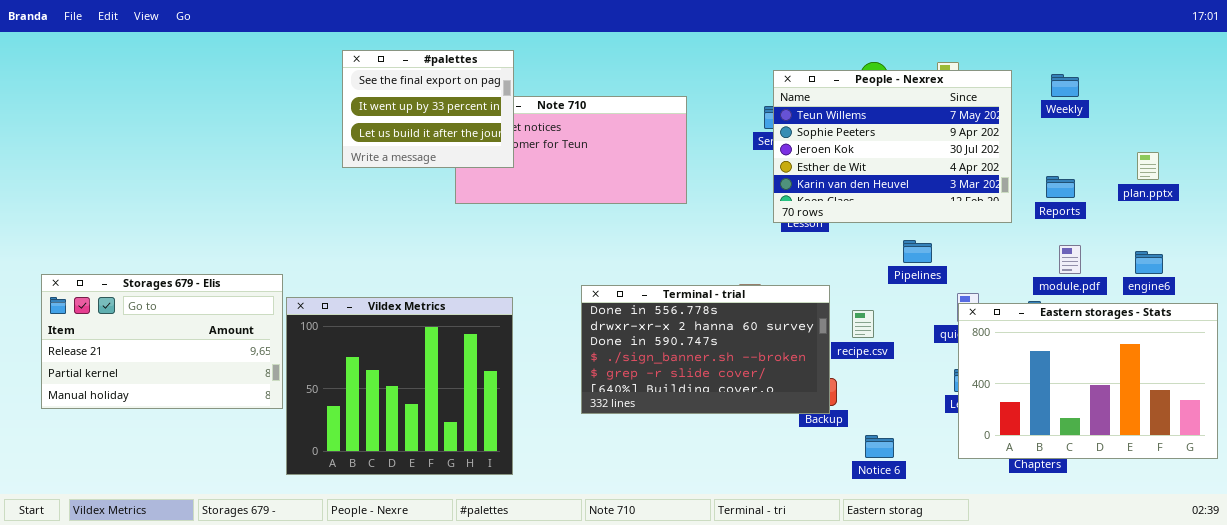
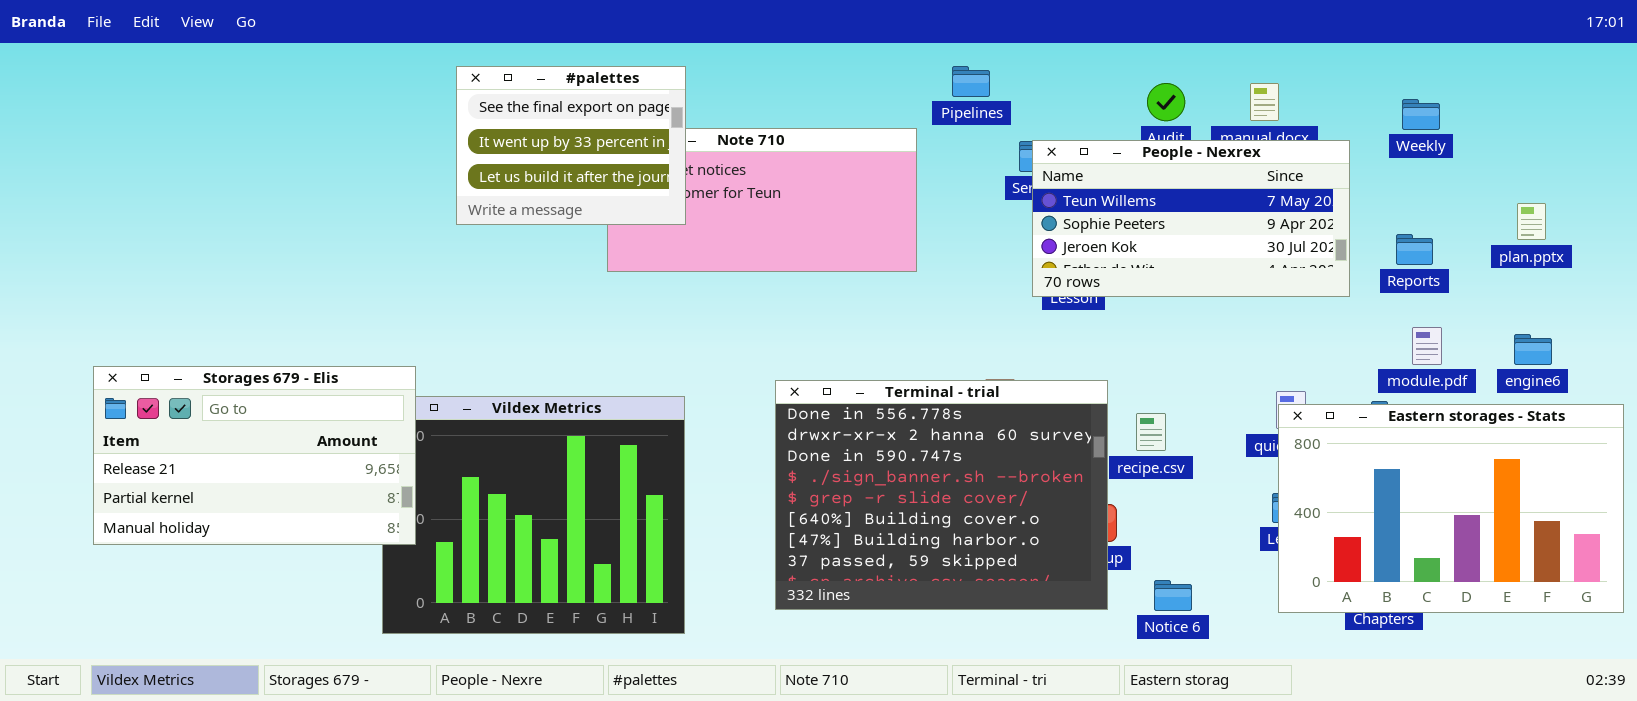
People - Nexrex: [773,70,1012,223] -> [1032,140,1350,297], resized
Pipelines: [903,240,932,263] -> [952,66,990,97], moved
Storages 679 - Elis: [41,274,283,409] -> [93,366,416,545], moved
Terminal - trial: [581,285,830,414] -> [775,380,1108,610], resized

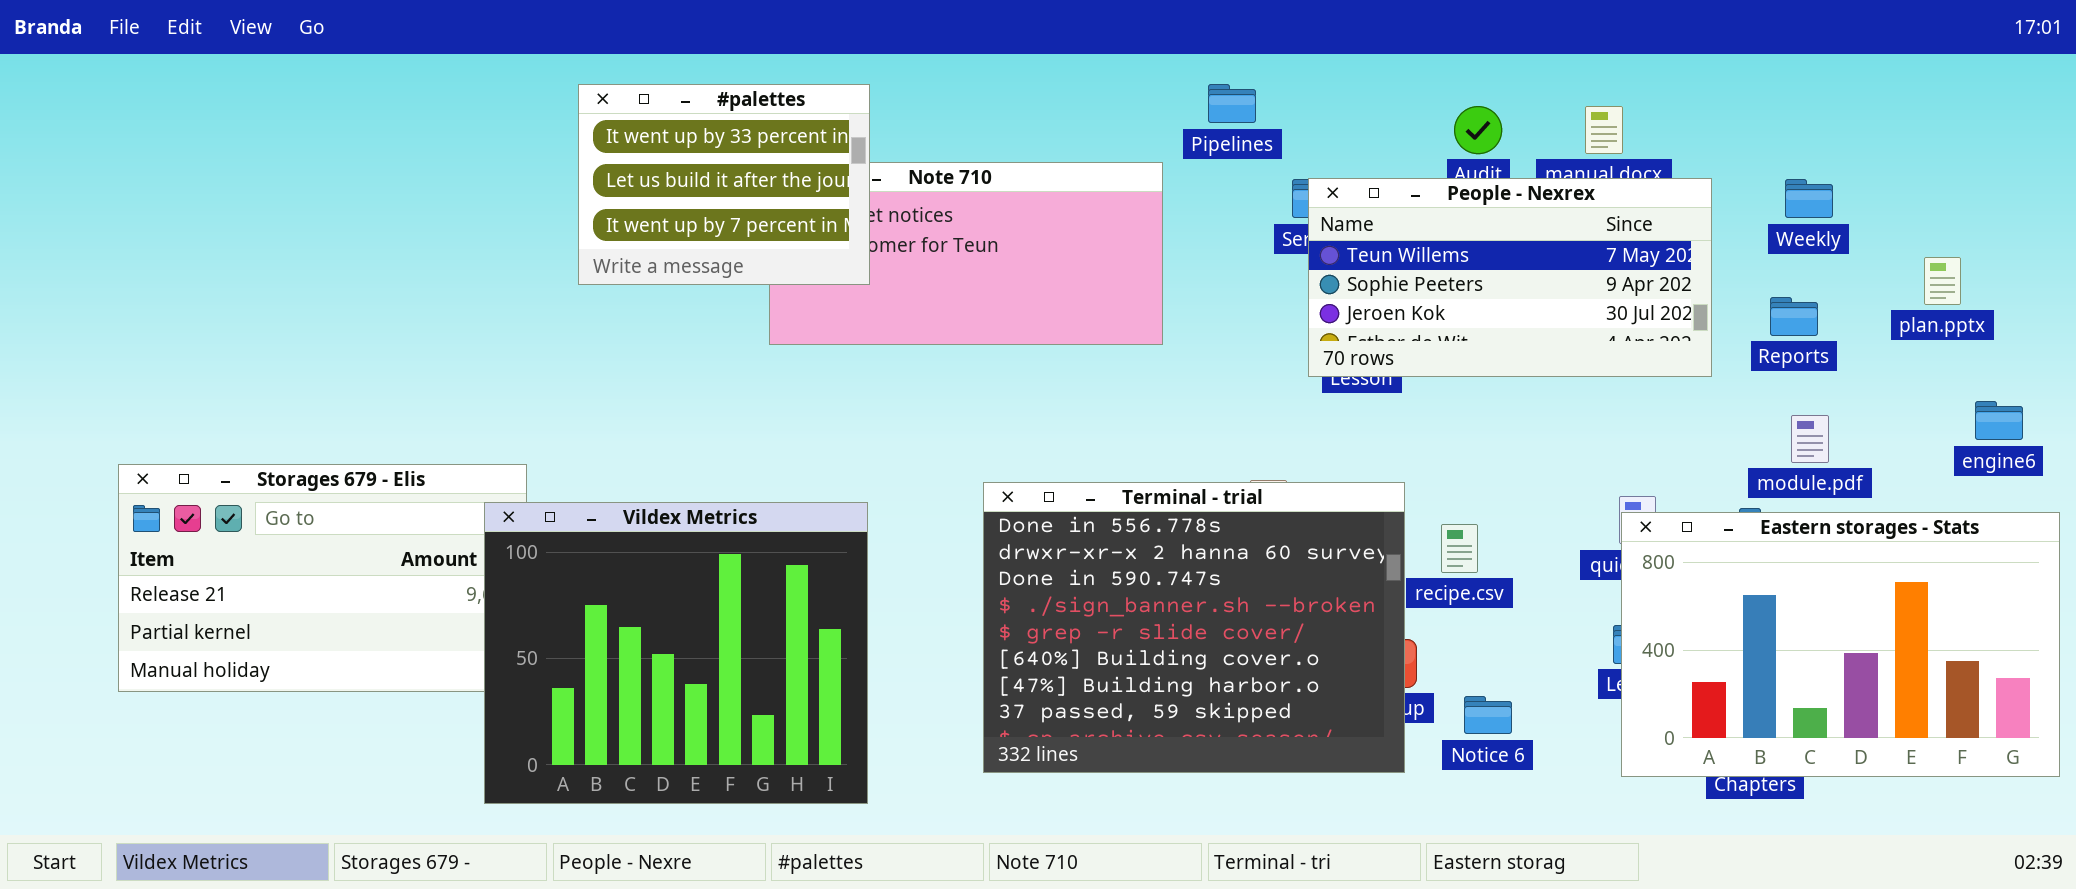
#palettes: [456,66,686,225] -> [578,84,870,285], scrolled down 1 row
Weekly: [1402,99,1440,130] -> [1785,179,1833,218], moved
engine6: [1514,334,1552,365] -> [1975,401,2023,440], moved
Vildex Metrics: [382,396,685,634] -> [484,502,868,804], raised
Notice 6: [1154,580,1192,611] -> [1464,696,1512,734], moved

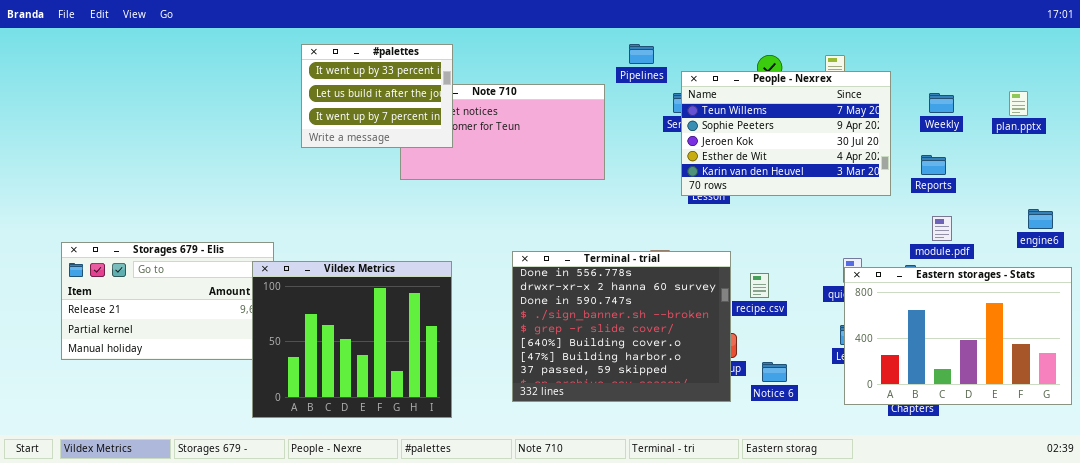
People - Nexrex: [1308,178,1712,377] -> [681,71,891,196], resized
plan.pptx: [1924,257,1961,305] -> [1009,91,1028,116], moved

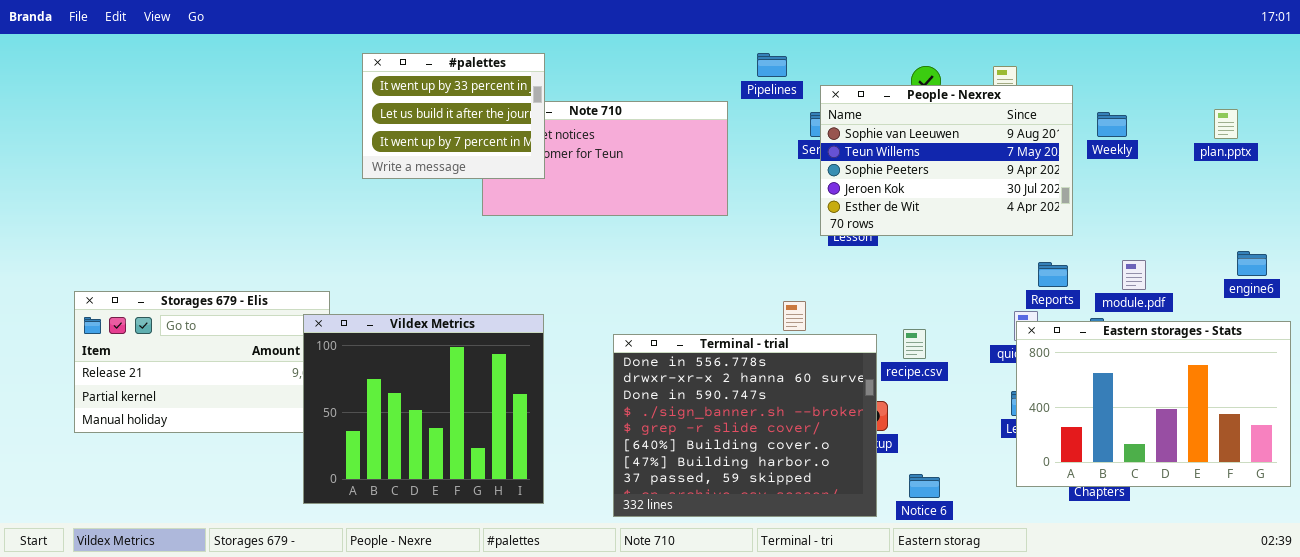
People - Nexrex: [681,71,891,196] -> [820,85,1073,236], scrolled up 1 row
Weekly: [929,93,954,113] -> [1097,112,1127,137], moved
Reports: [921,155,946,175] -> [1038,262,1068,287], moved
Terminal - trial: [512,251,731,402] -> [613,334,877,517], moved
Notice 6: [762,362,787,382] -> [909,474,940,498], moved

